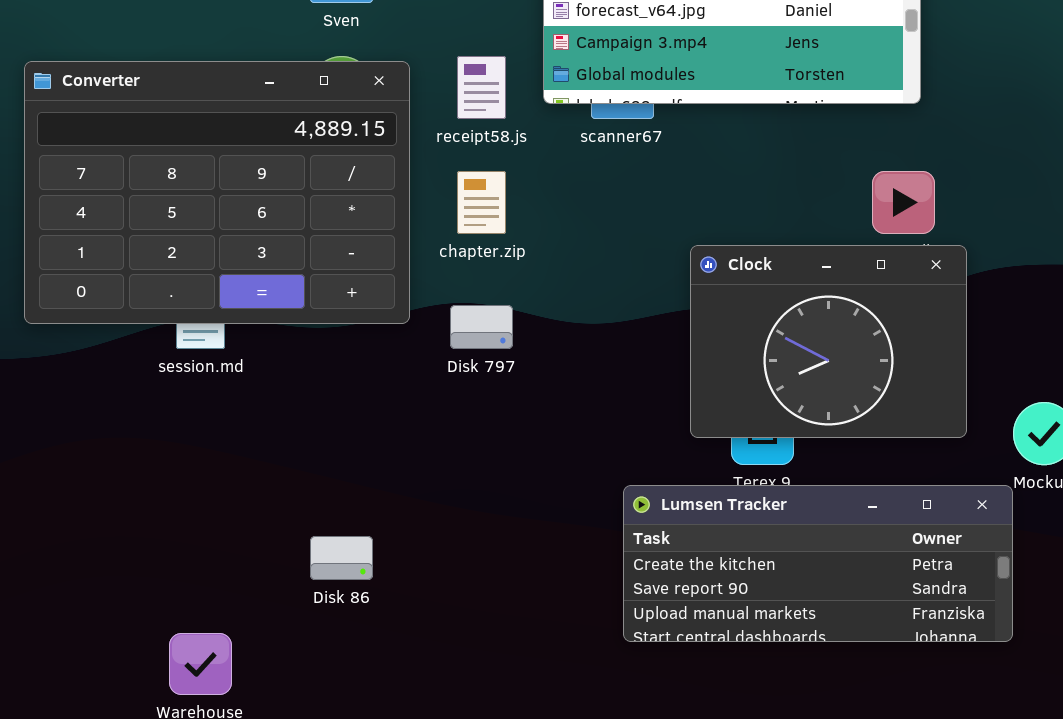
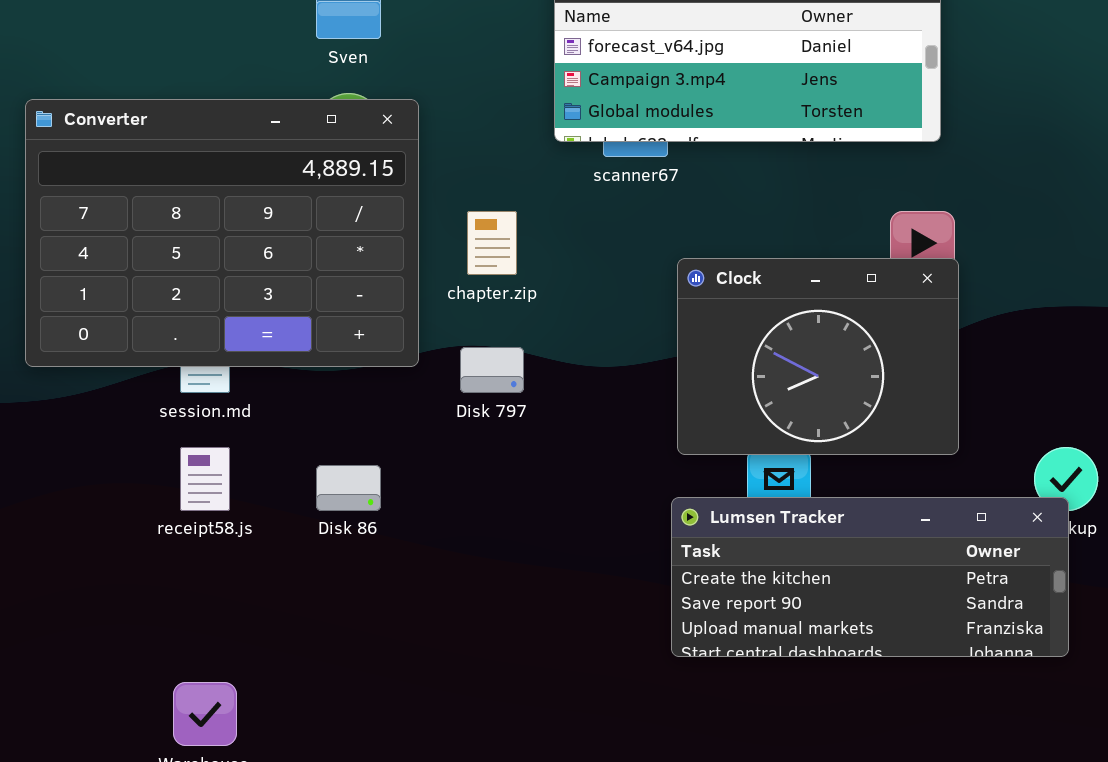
receipt58.js: [457,56,506,119] -> [180,447,230,511], moved
Clock: [690,245,967,438] -> [677,258,959,455], moved
Lumsen Tracker: [623,485,1013,642] -> [671,497,1069,657], moved
Disk 86: [310,536,373,580] -> [316,465,381,511], moved

